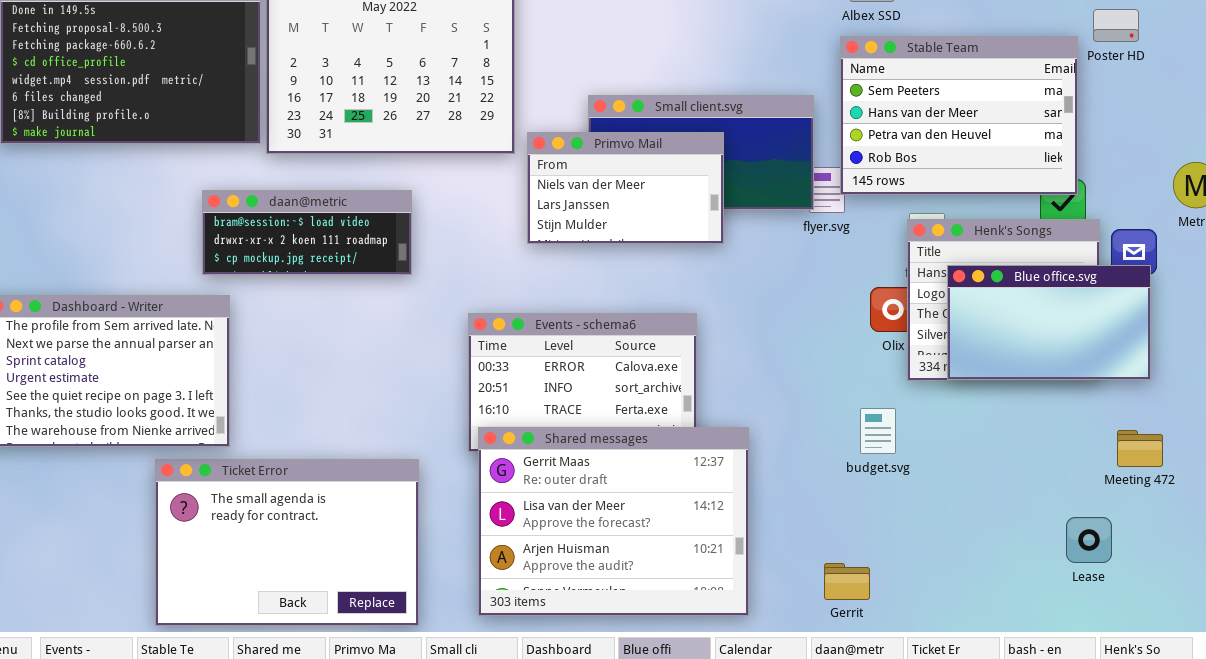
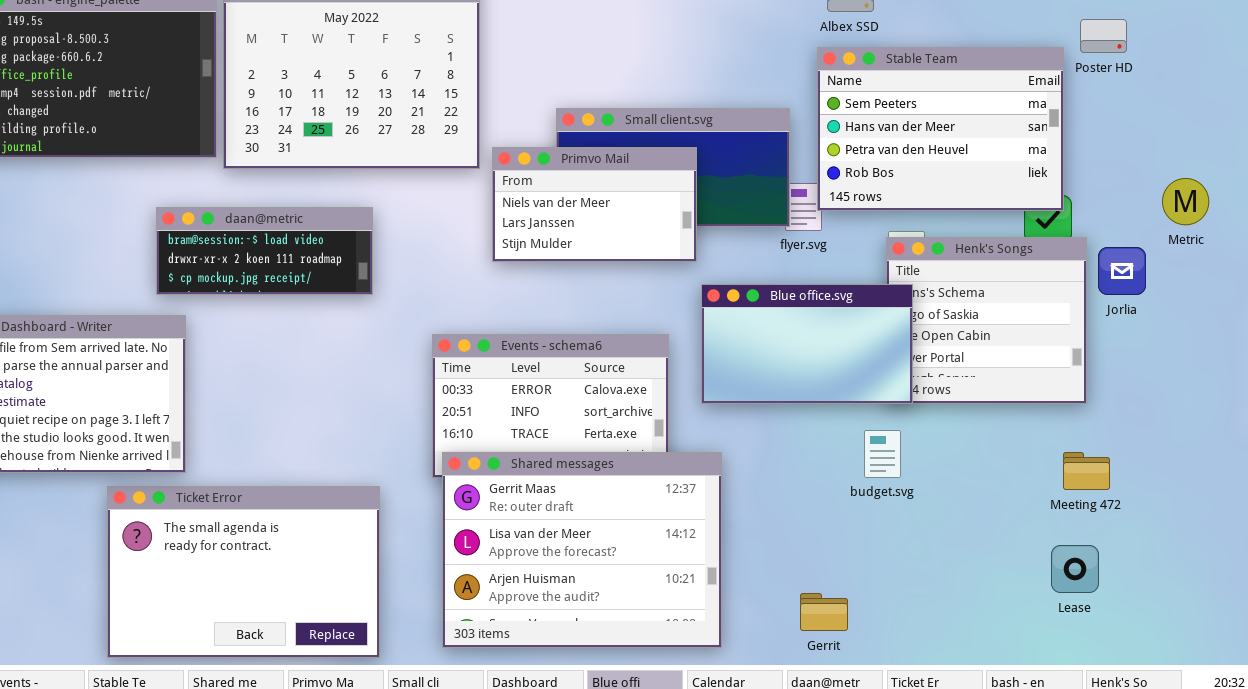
Blue office.svg: [947,265,1151,380] -> [701,284,913,404], moved
budget.svg: [860,408,896,454] -> [864,430,901,478], moved
Meeting 472: [1117,430,1163,467] -> [1063,452,1110,490], moved

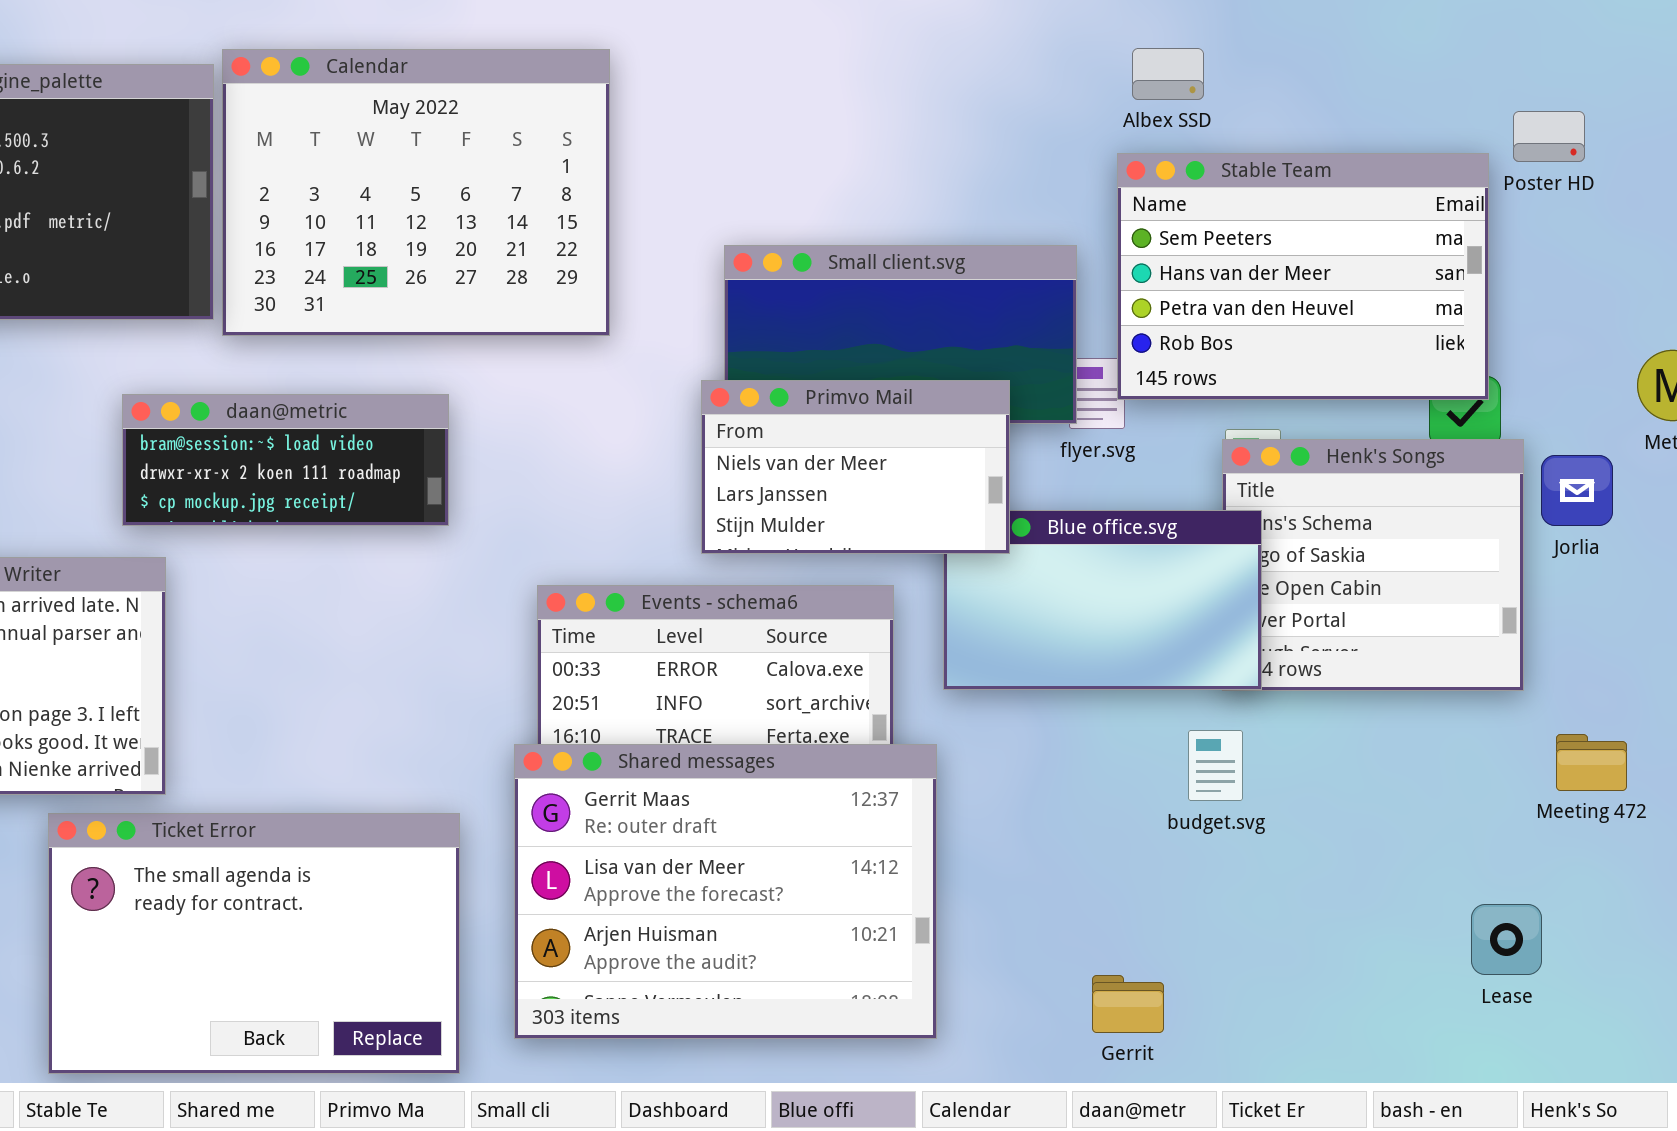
Primvo Mail: [492,147,697,262] -> [701,380,1010,554], moved
Shared messages: [442,452,722,648] -> [514,744,937,1039], moved
Meeting 472: [1063,452,1110,490] -> [1556,734,1627,791], moved

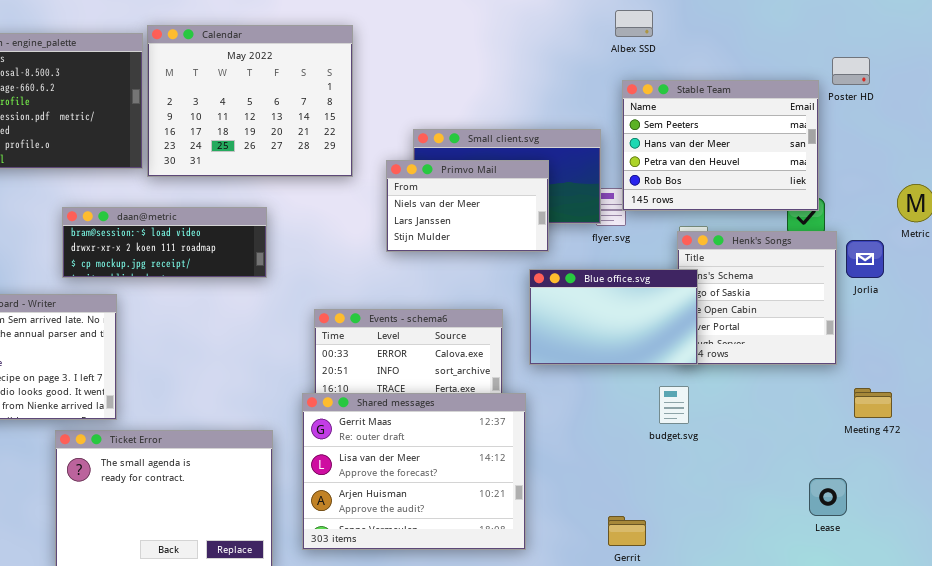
Albex SSD: [1132,48,1204,100] -> [615,10,653,37], moved
Primvo Mail: [701,380,1010,554] -> [386,160,549,252], moved
daan@metric: [122,394,449,526] -> [62,207,267,278], resized

